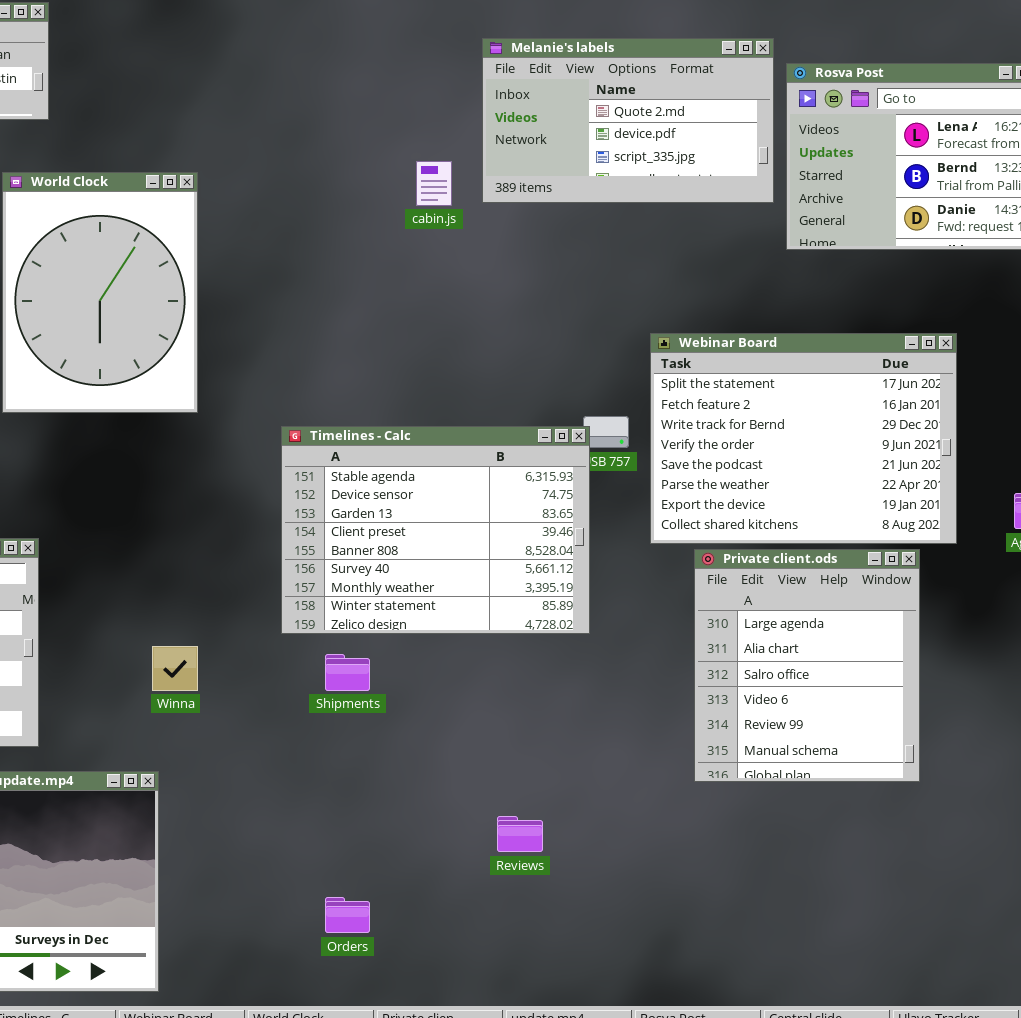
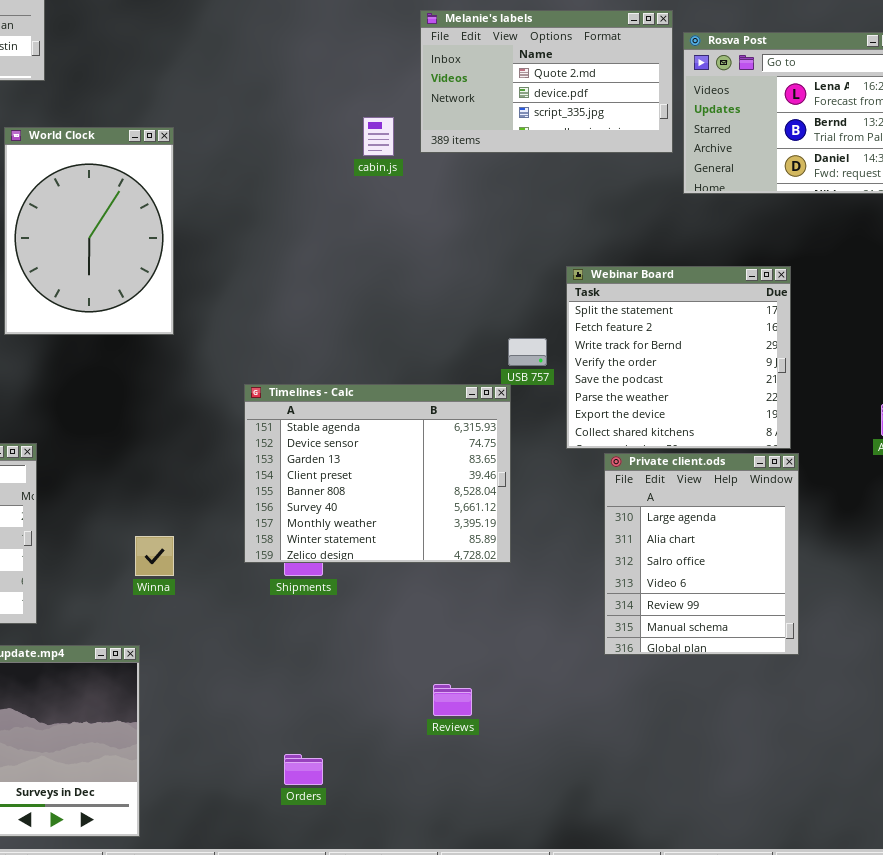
Webinar Board: [650,333,957,544] -> [566,266,791,449], resized
Timelines - Calc: [281,426,590,634] -> [244,384,511,563], moved

